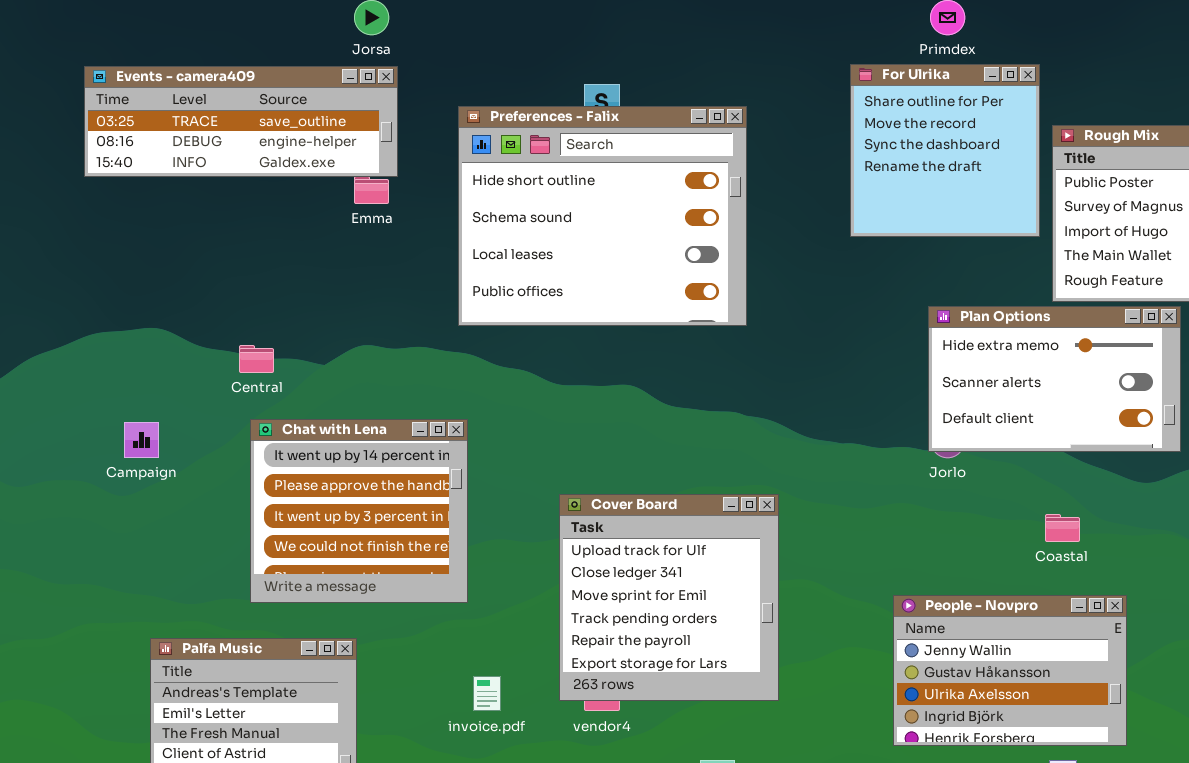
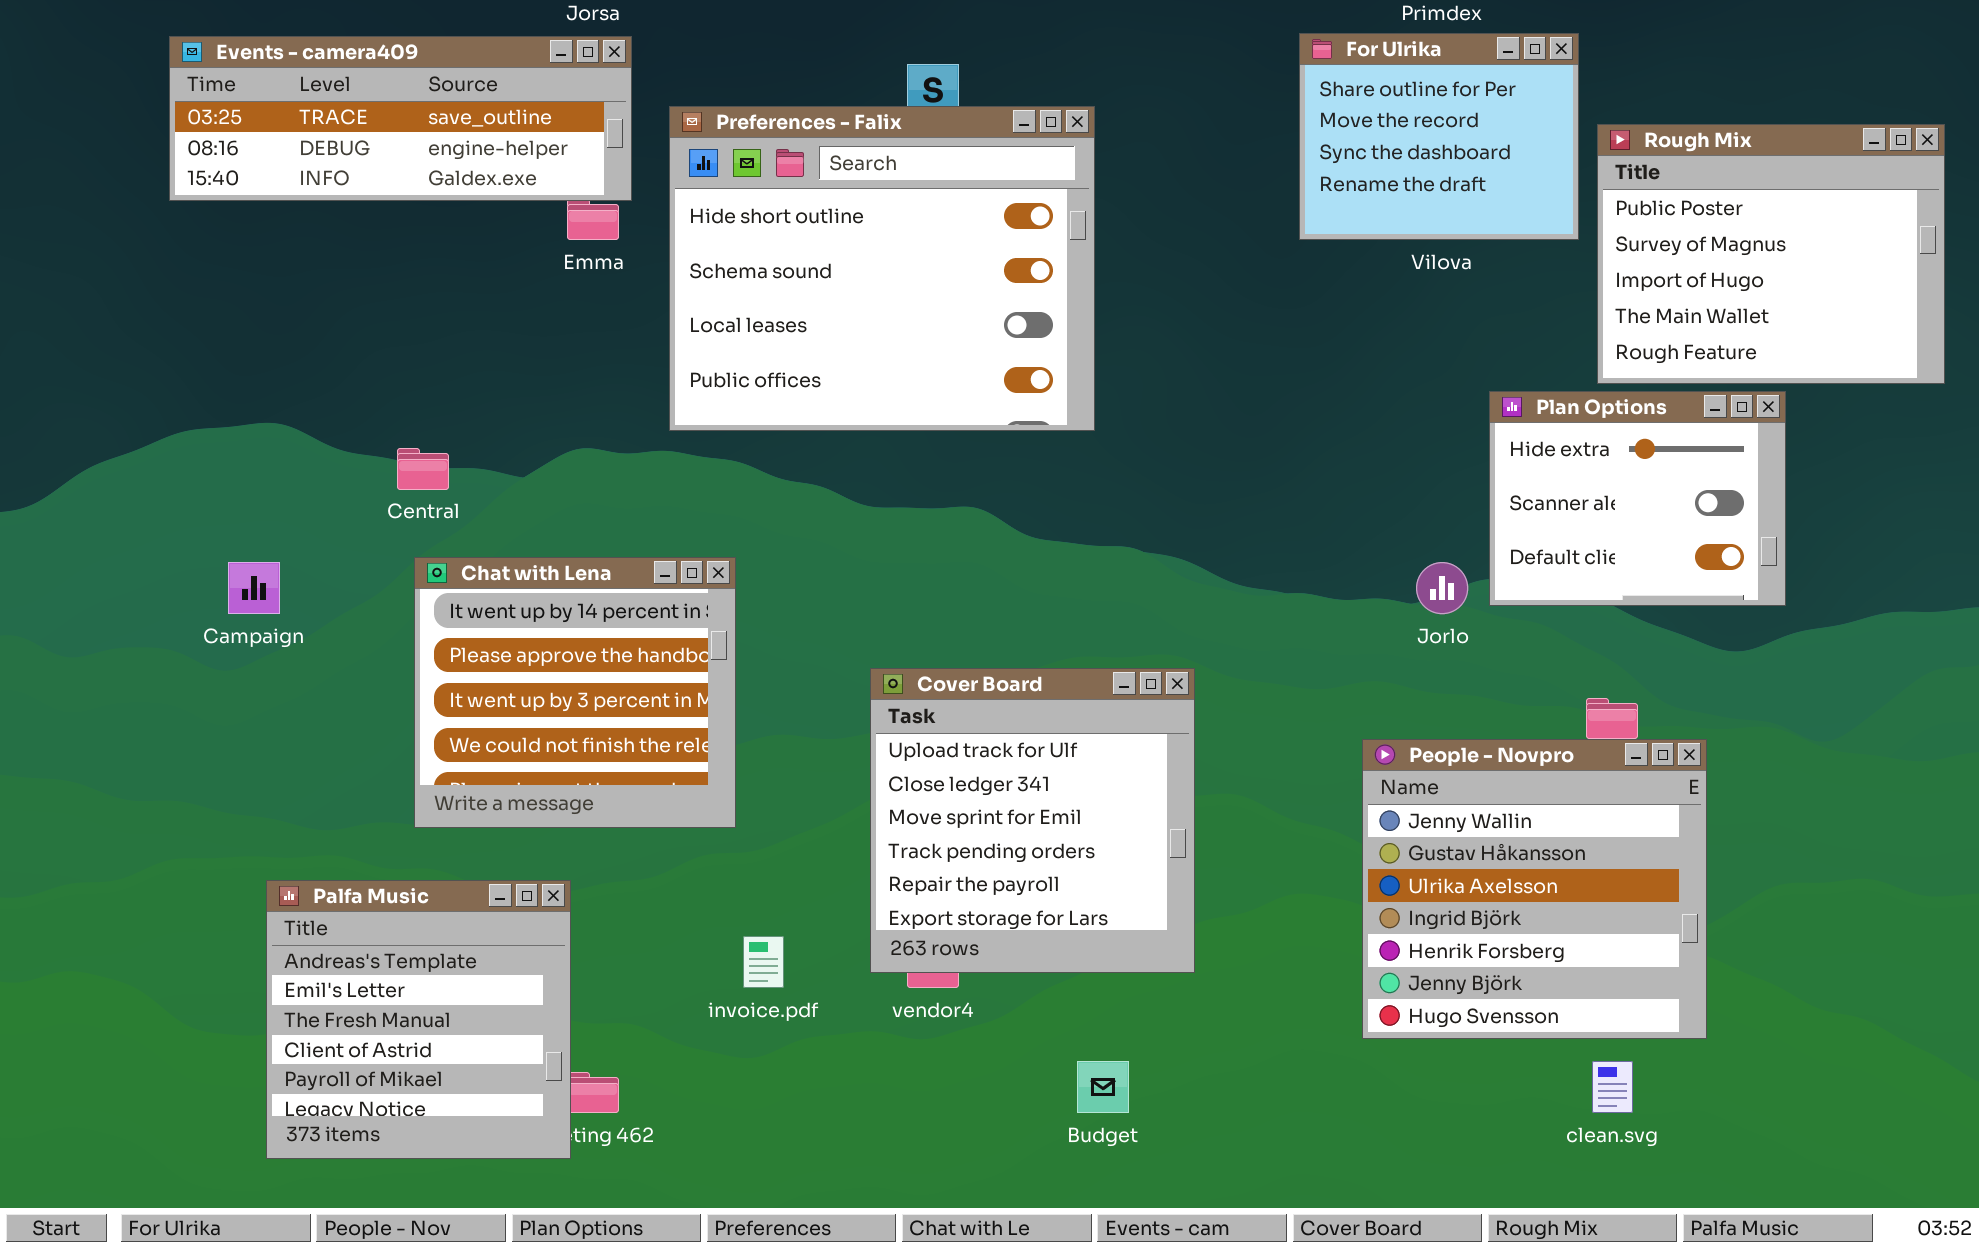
For Ulrika: [850,64,1040,237] -> [1299,33,1579,240], resized
Preferences - Falix: [458,106,747,326] -> [669,106,1095,431], moved
Plan Options: [928,306,1181,452] -> [1489,391,1786,606], resized
People - Novpro: [893,595,1127,746] -> [1362,739,1707,1039], resized

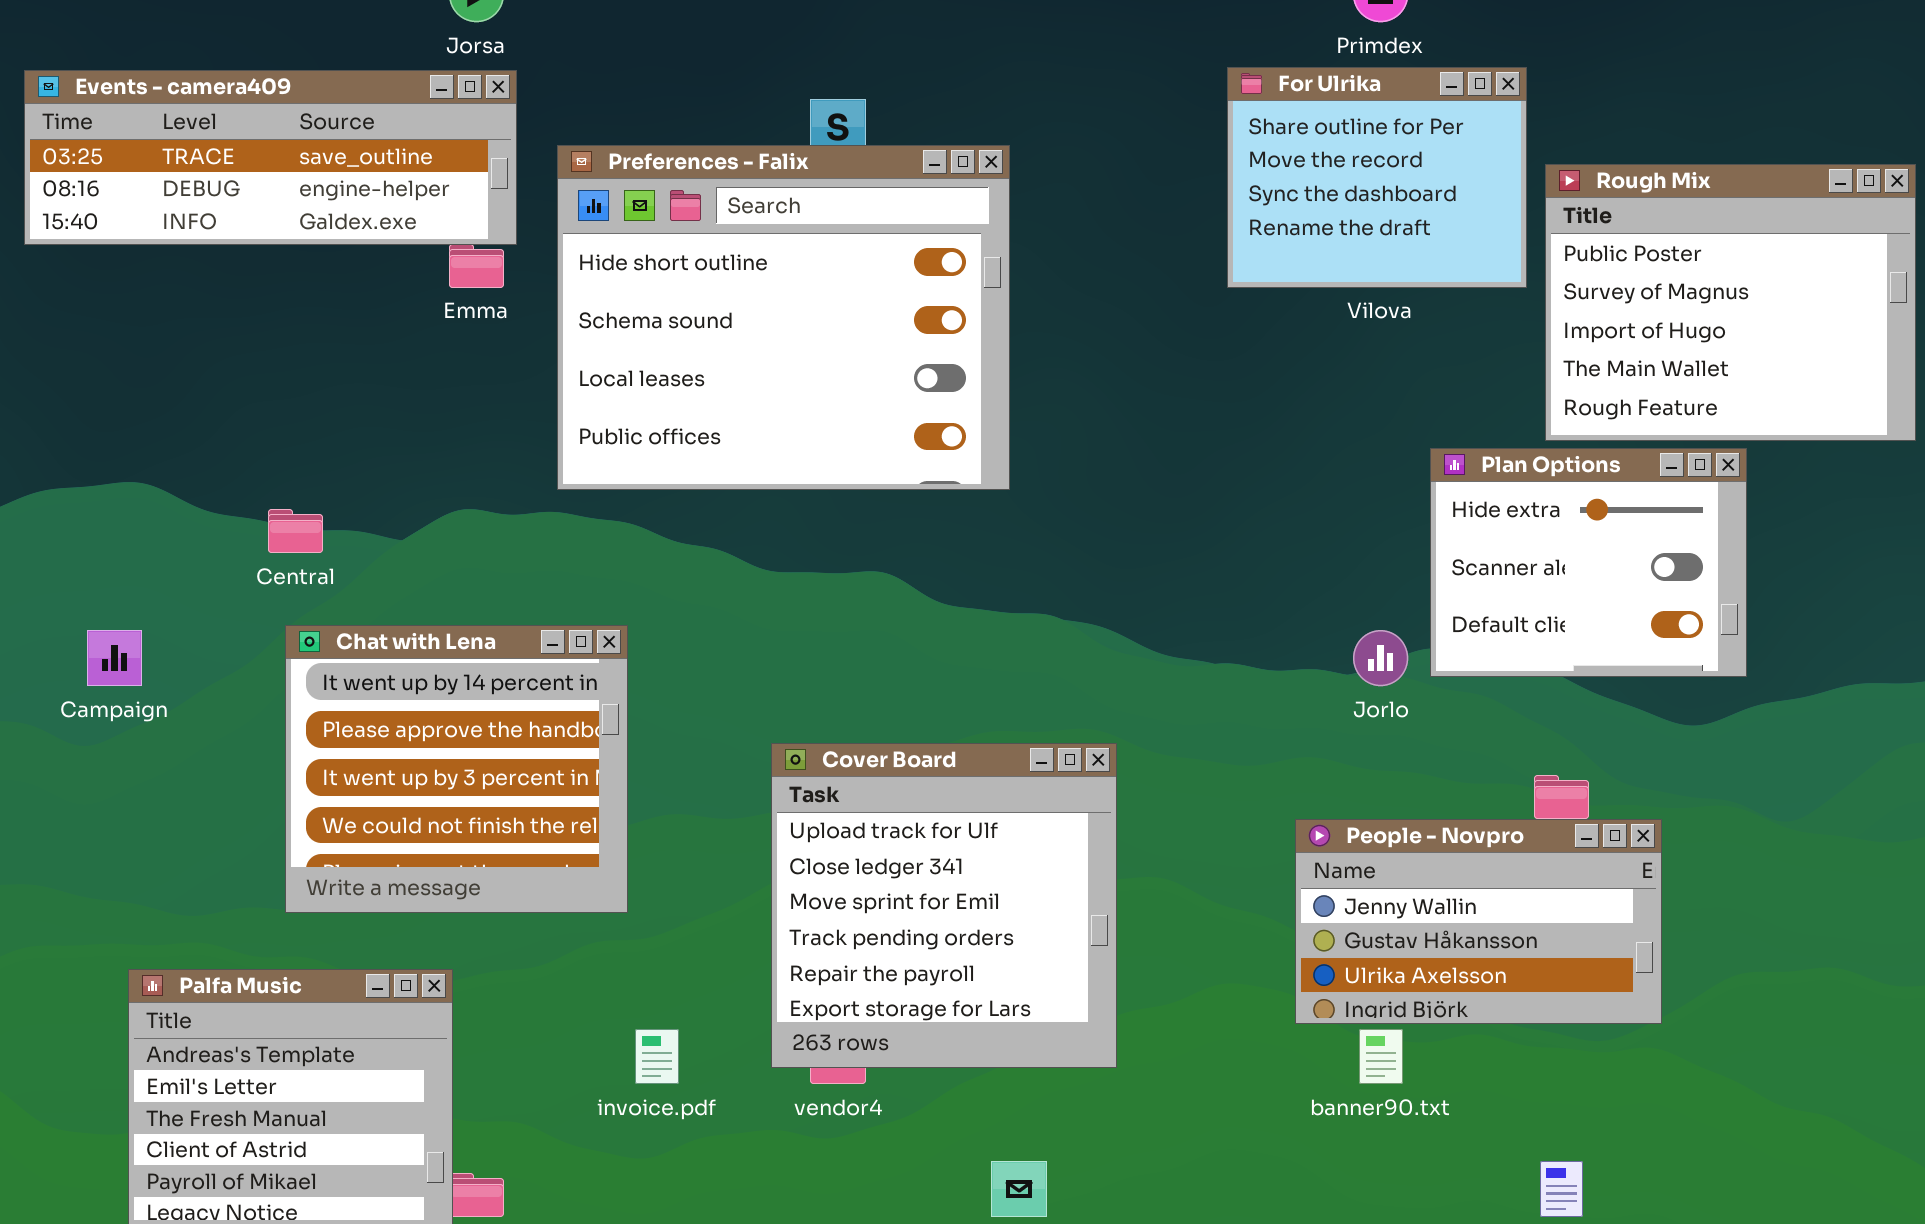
People - Novpro: [1362,739,1707,1039] -> [1295,819,1662,1024], resized

